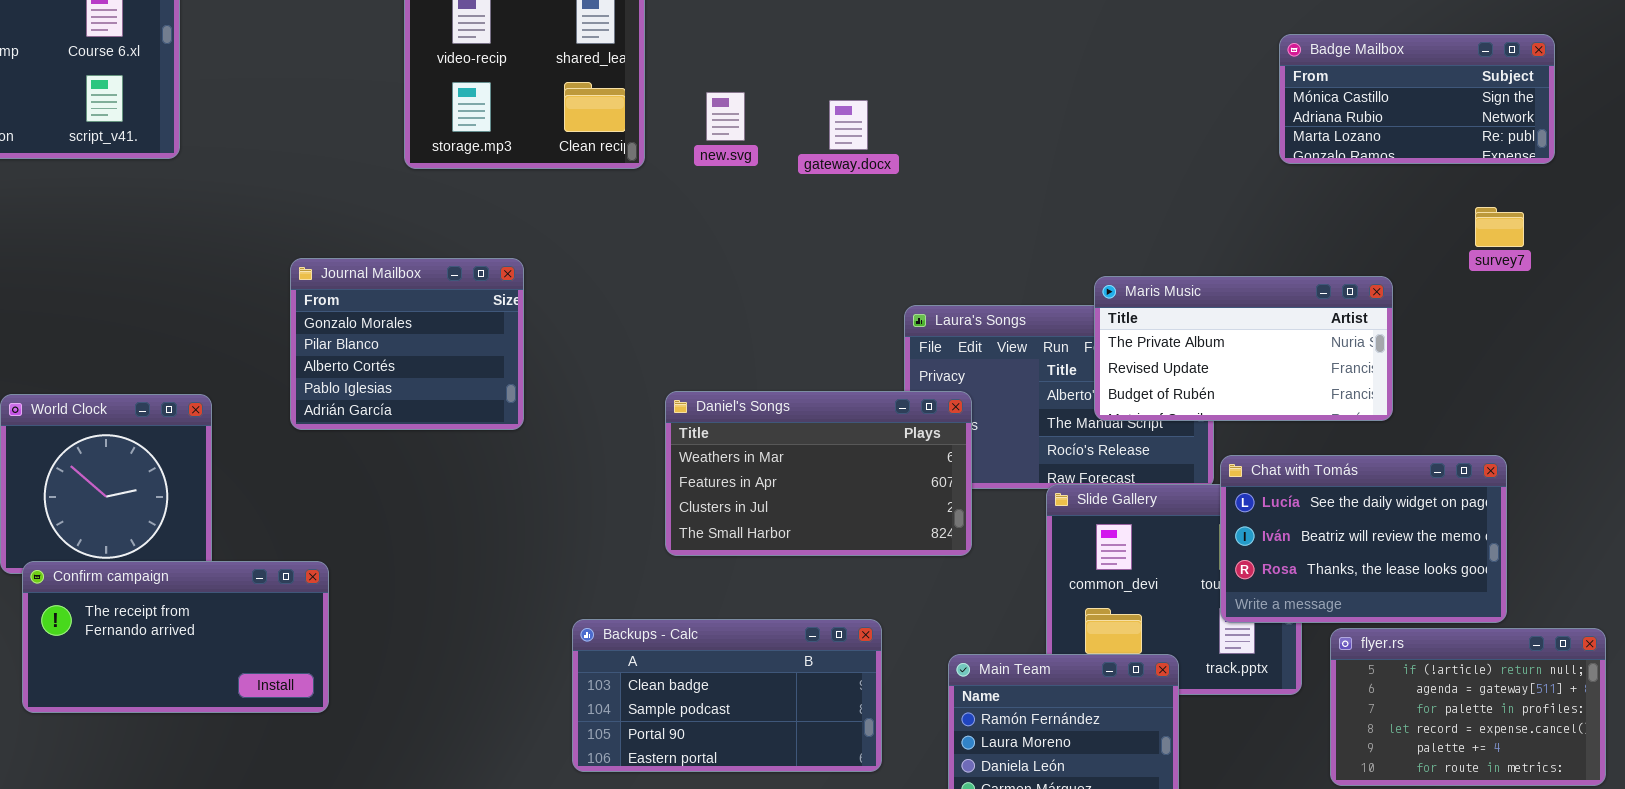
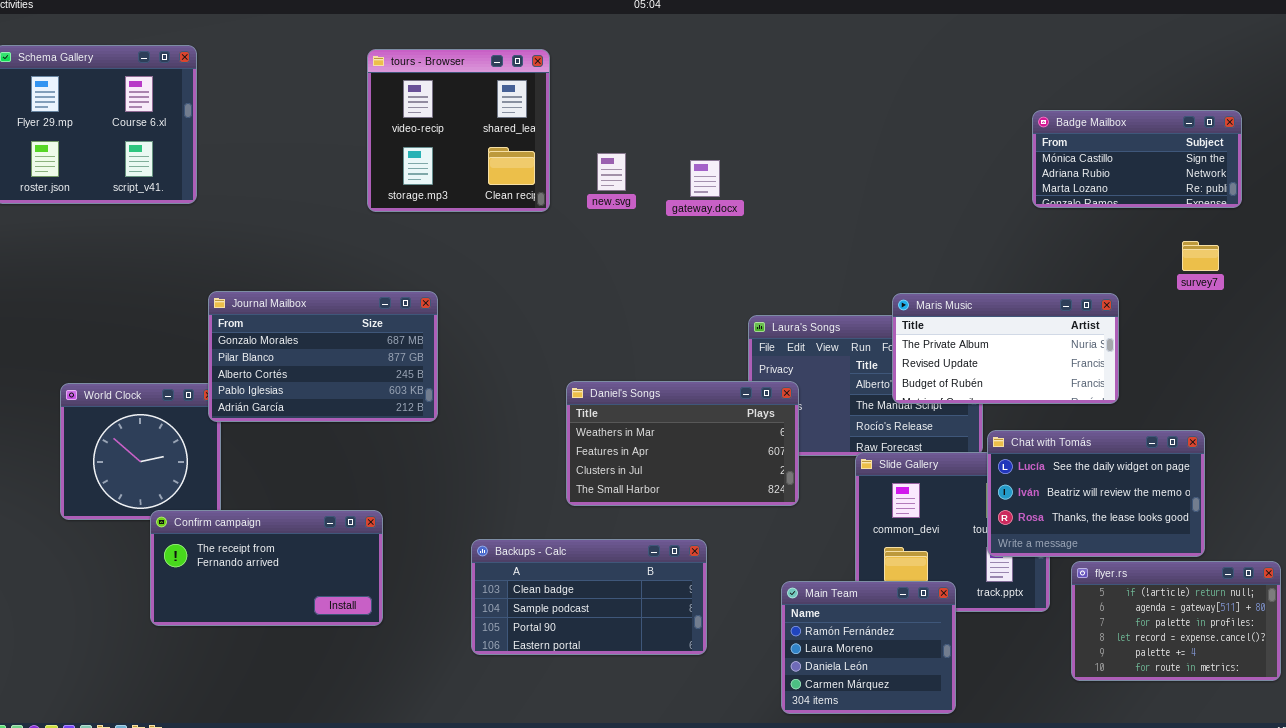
Journal Mailbox: [290,258,524,430] -> [208,291,438,422], moved, resized
Confirm campaign: [22,561,329,713] -> [150,510,383,626], moved
Backups - Calc: [572,619,882,772] -> [471,539,707,655], moved

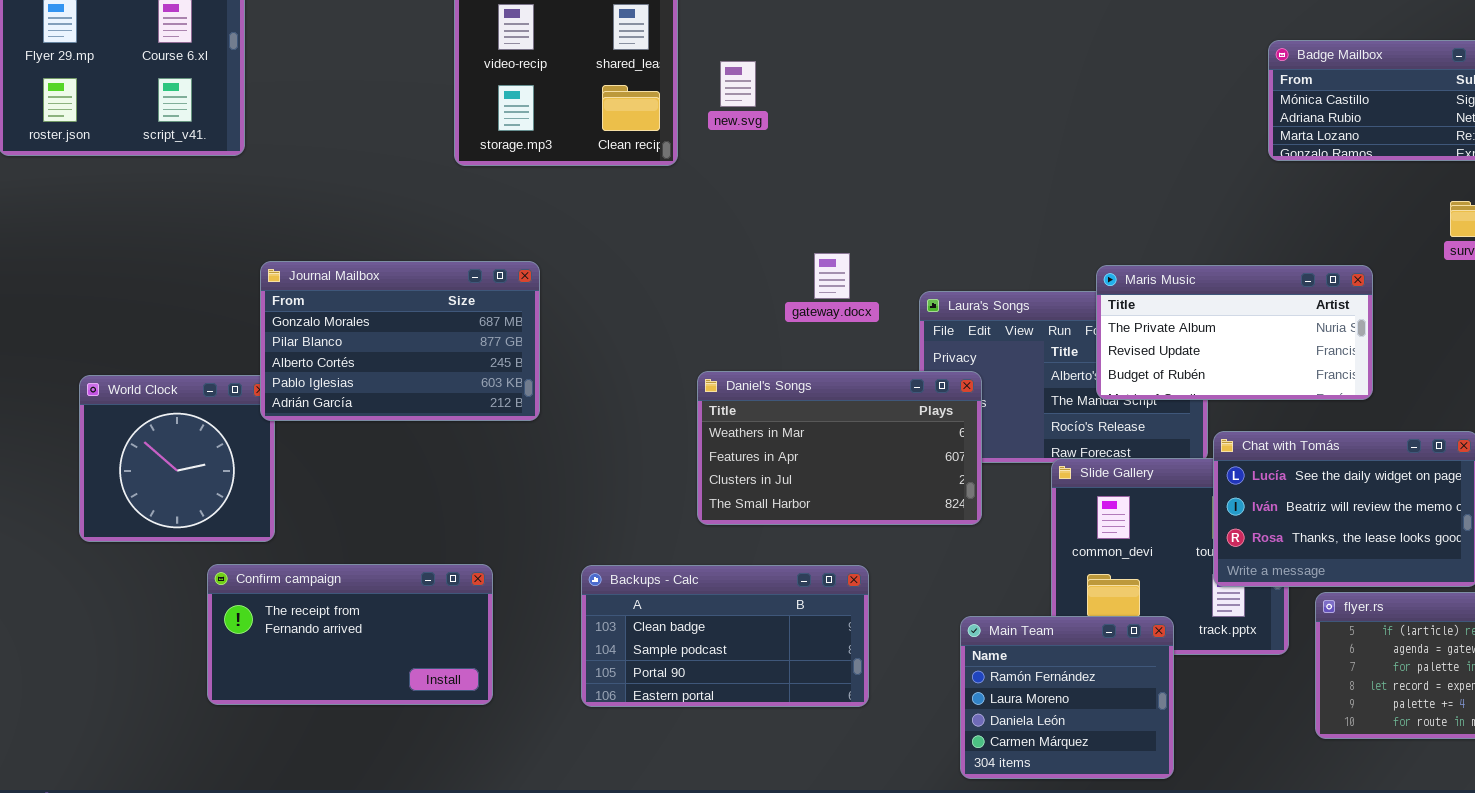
new.svg: [597,153,626,191] -> [720,61,756,107], moved
gateway.docx: [690,160,720,197] -> [814,253,850,299], moved
Confirm campaign: [150,510,383,626] -> [207,564,493,705], moved

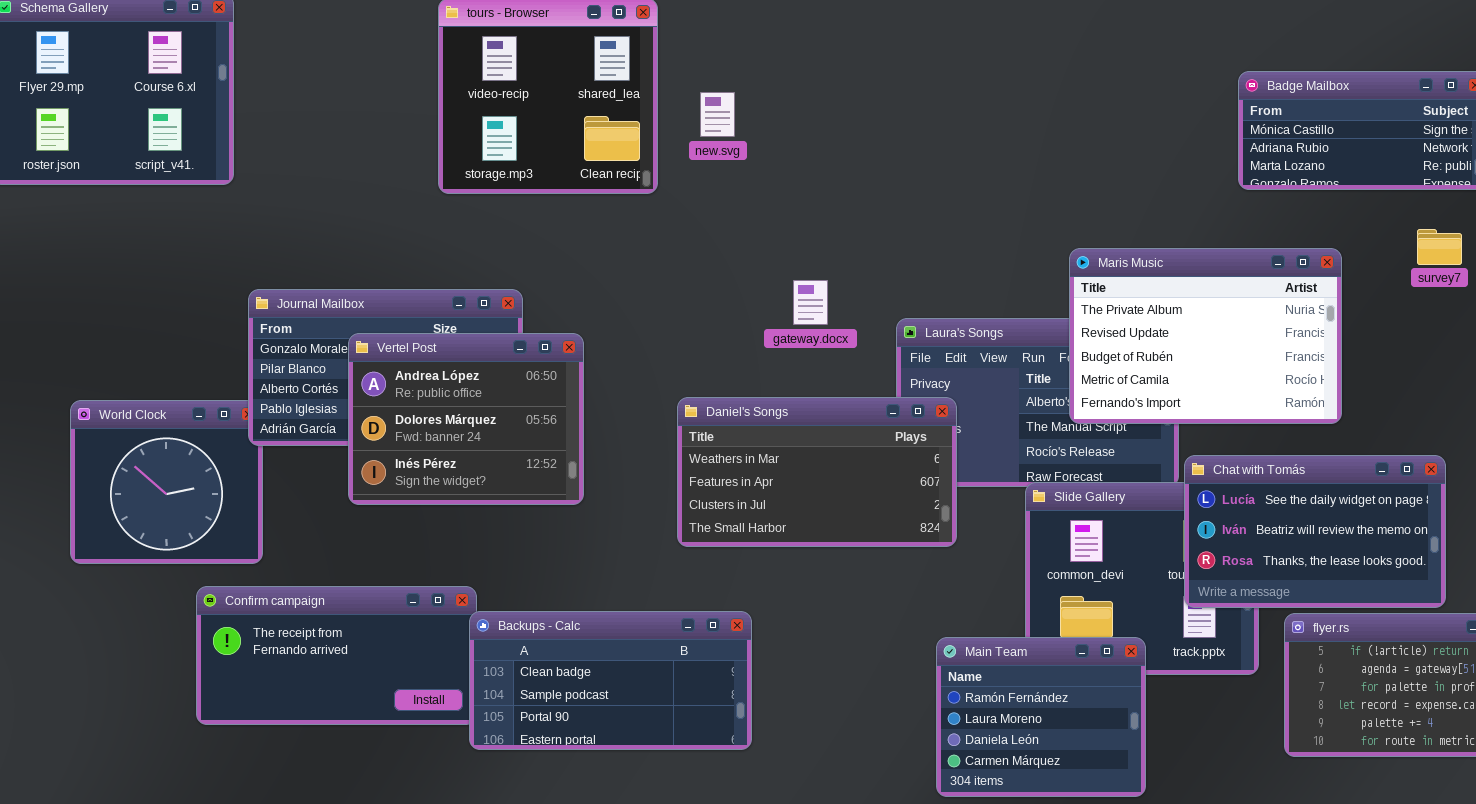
Maris Music: [1096,265,1373,400] -> [1069,248,1342,424], resized
Vertel Post: none -> [348,333,584,505], opened
Backups - Calc: [581,565,869,707] -> [469,611,752,750], moved

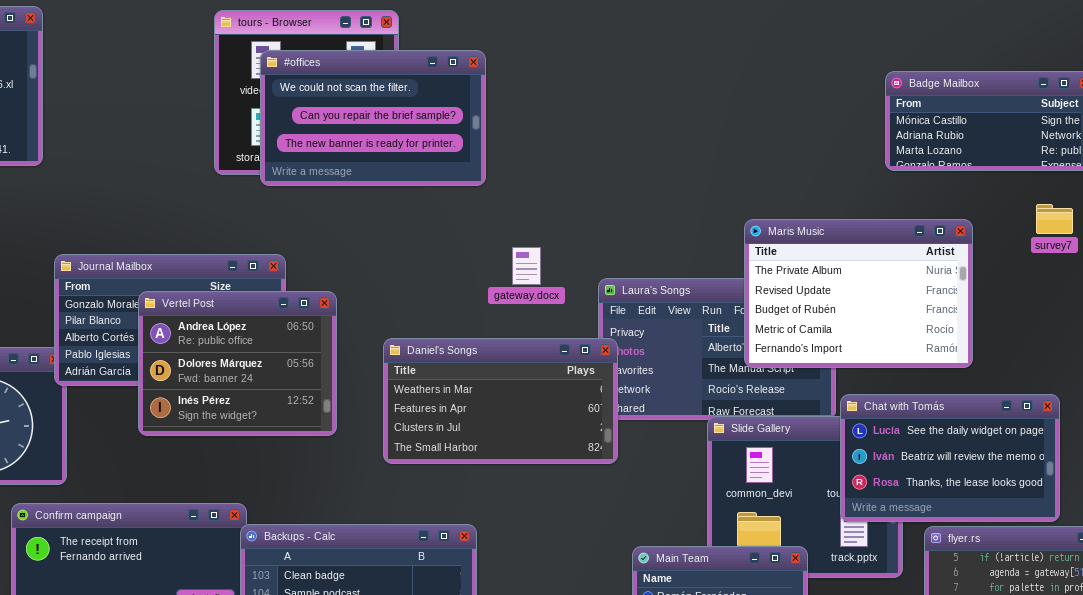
#offices: none -> [260,50,486,186], opened
Daniel's Songs: [677,397,957,547] -> [383,338,618,464], moved

